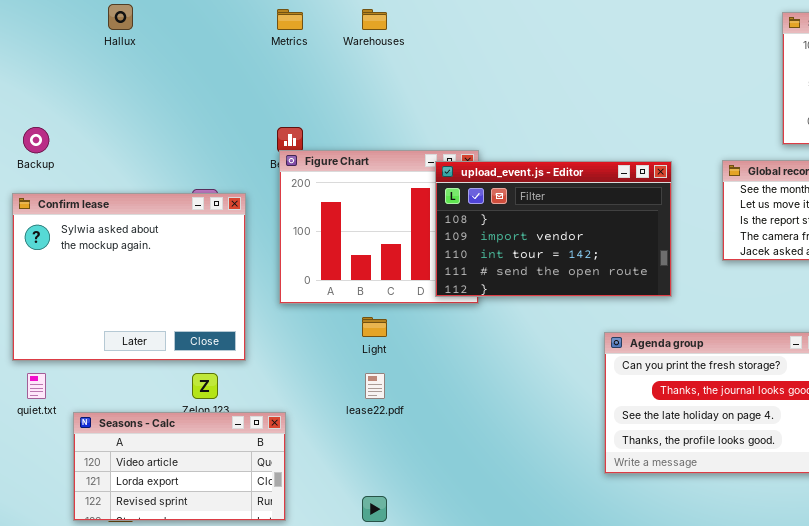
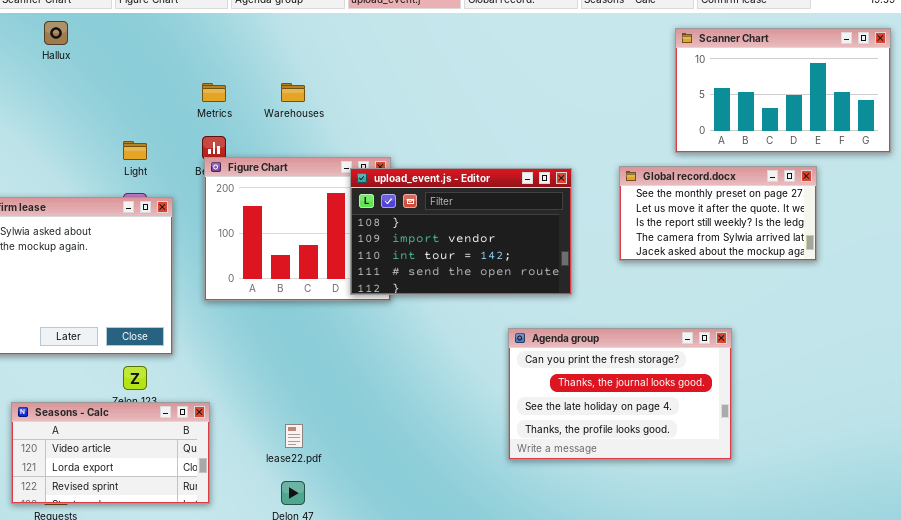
Metrics: [277,9,303,30] -> [202,83,226,102], moved
Warehouses: [362,9,387,30] -> [281,83,305,102], moved
Light: [362,317,387,337] -> [123,141,147,160], moved
lease22.pdf: [365,373,385,399] -> [285,424,303,448], moved

